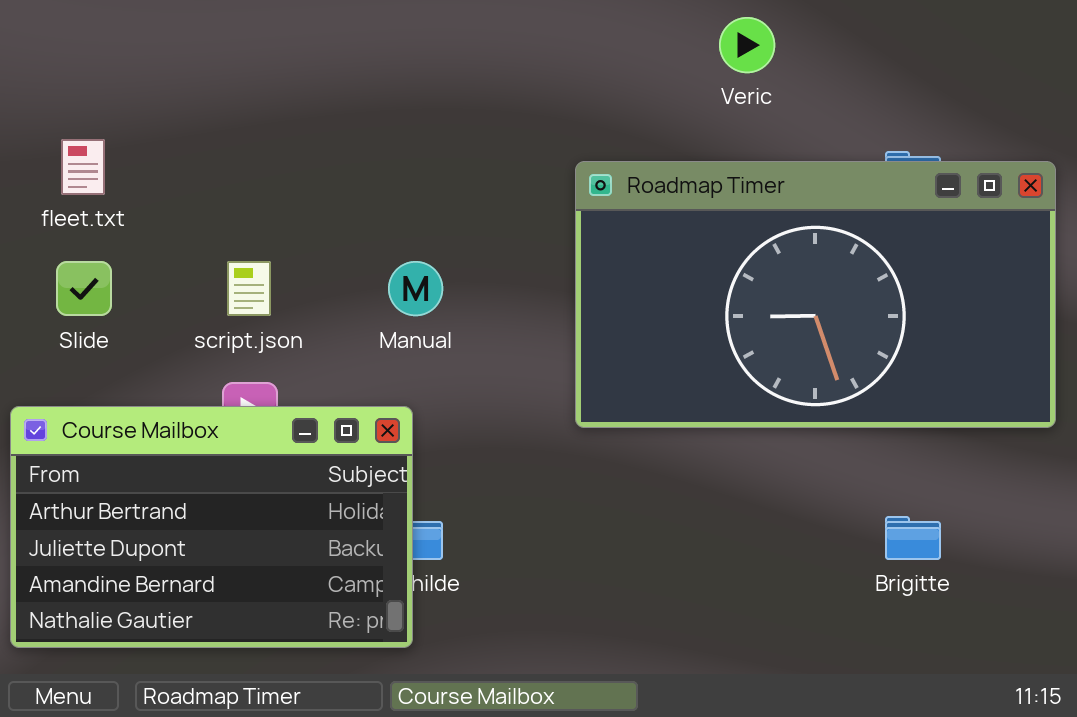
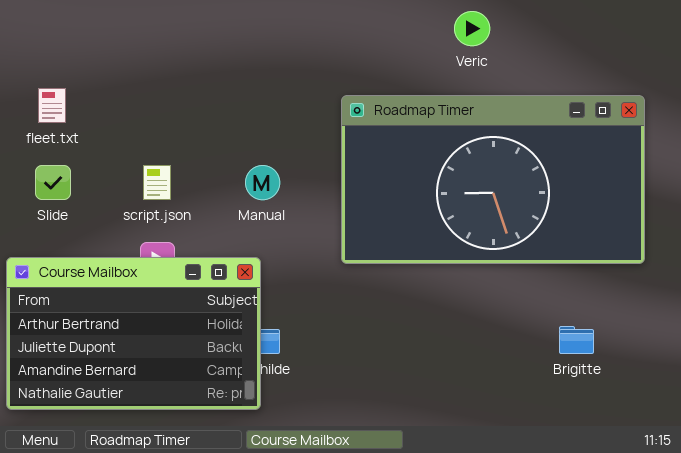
Roadmap Timer: [575,161,1056,428] -> [341,95,645,264], moved

